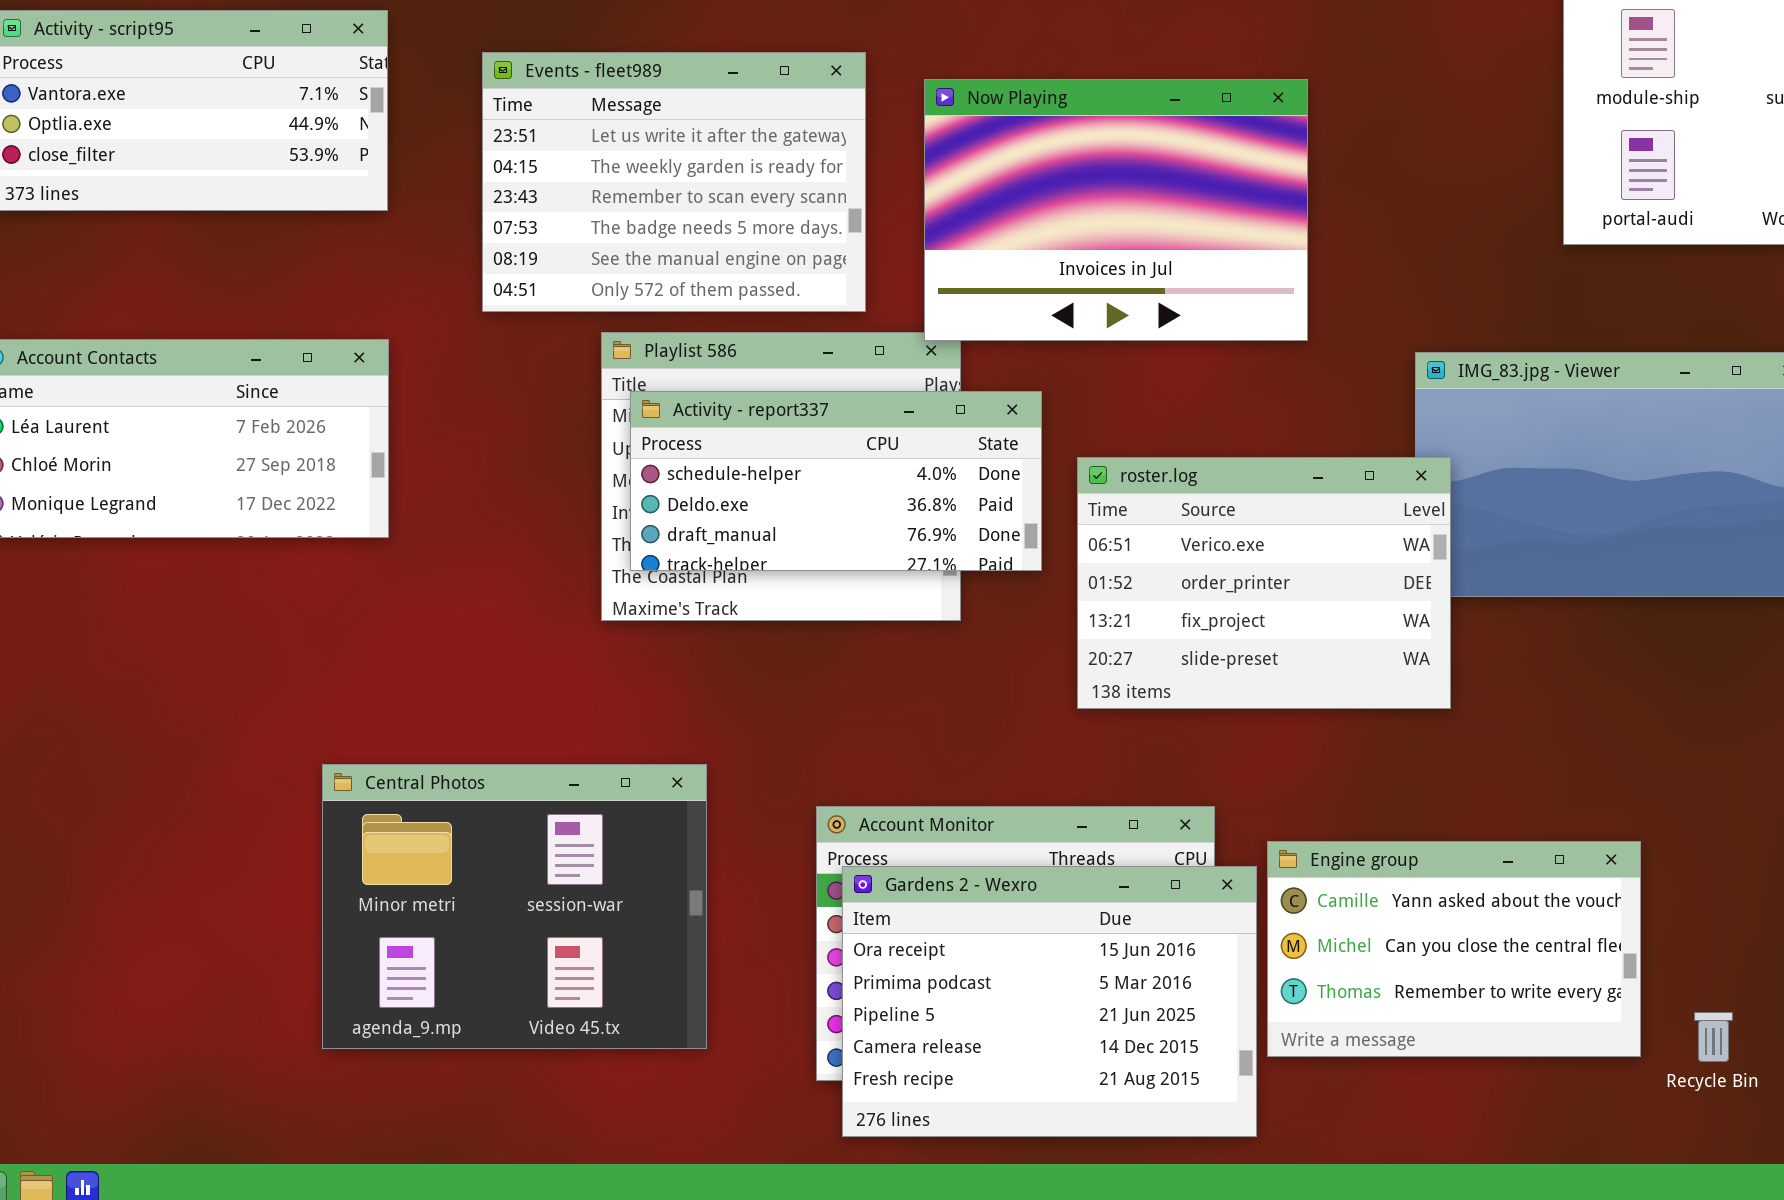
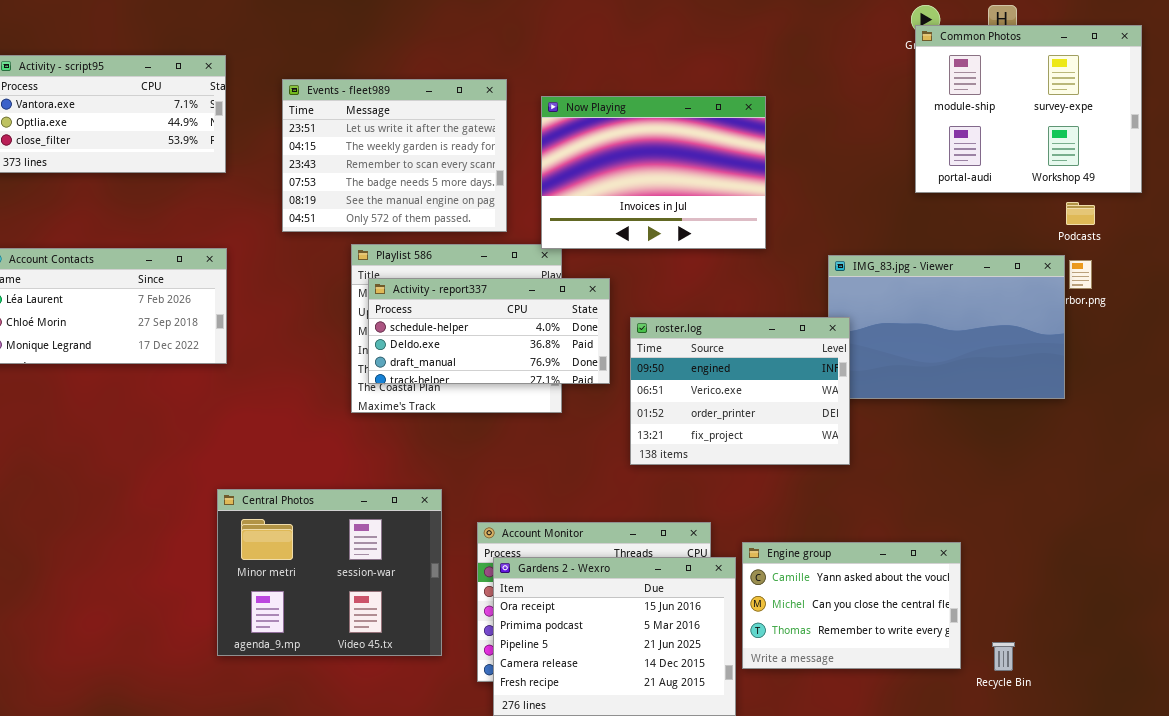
roster.log: [1077,457,1451,709] -> [630,317,850,465], scrolled up 1 row
Central Photos: [322,764,707,1049] -> [217,489,442,656], moved

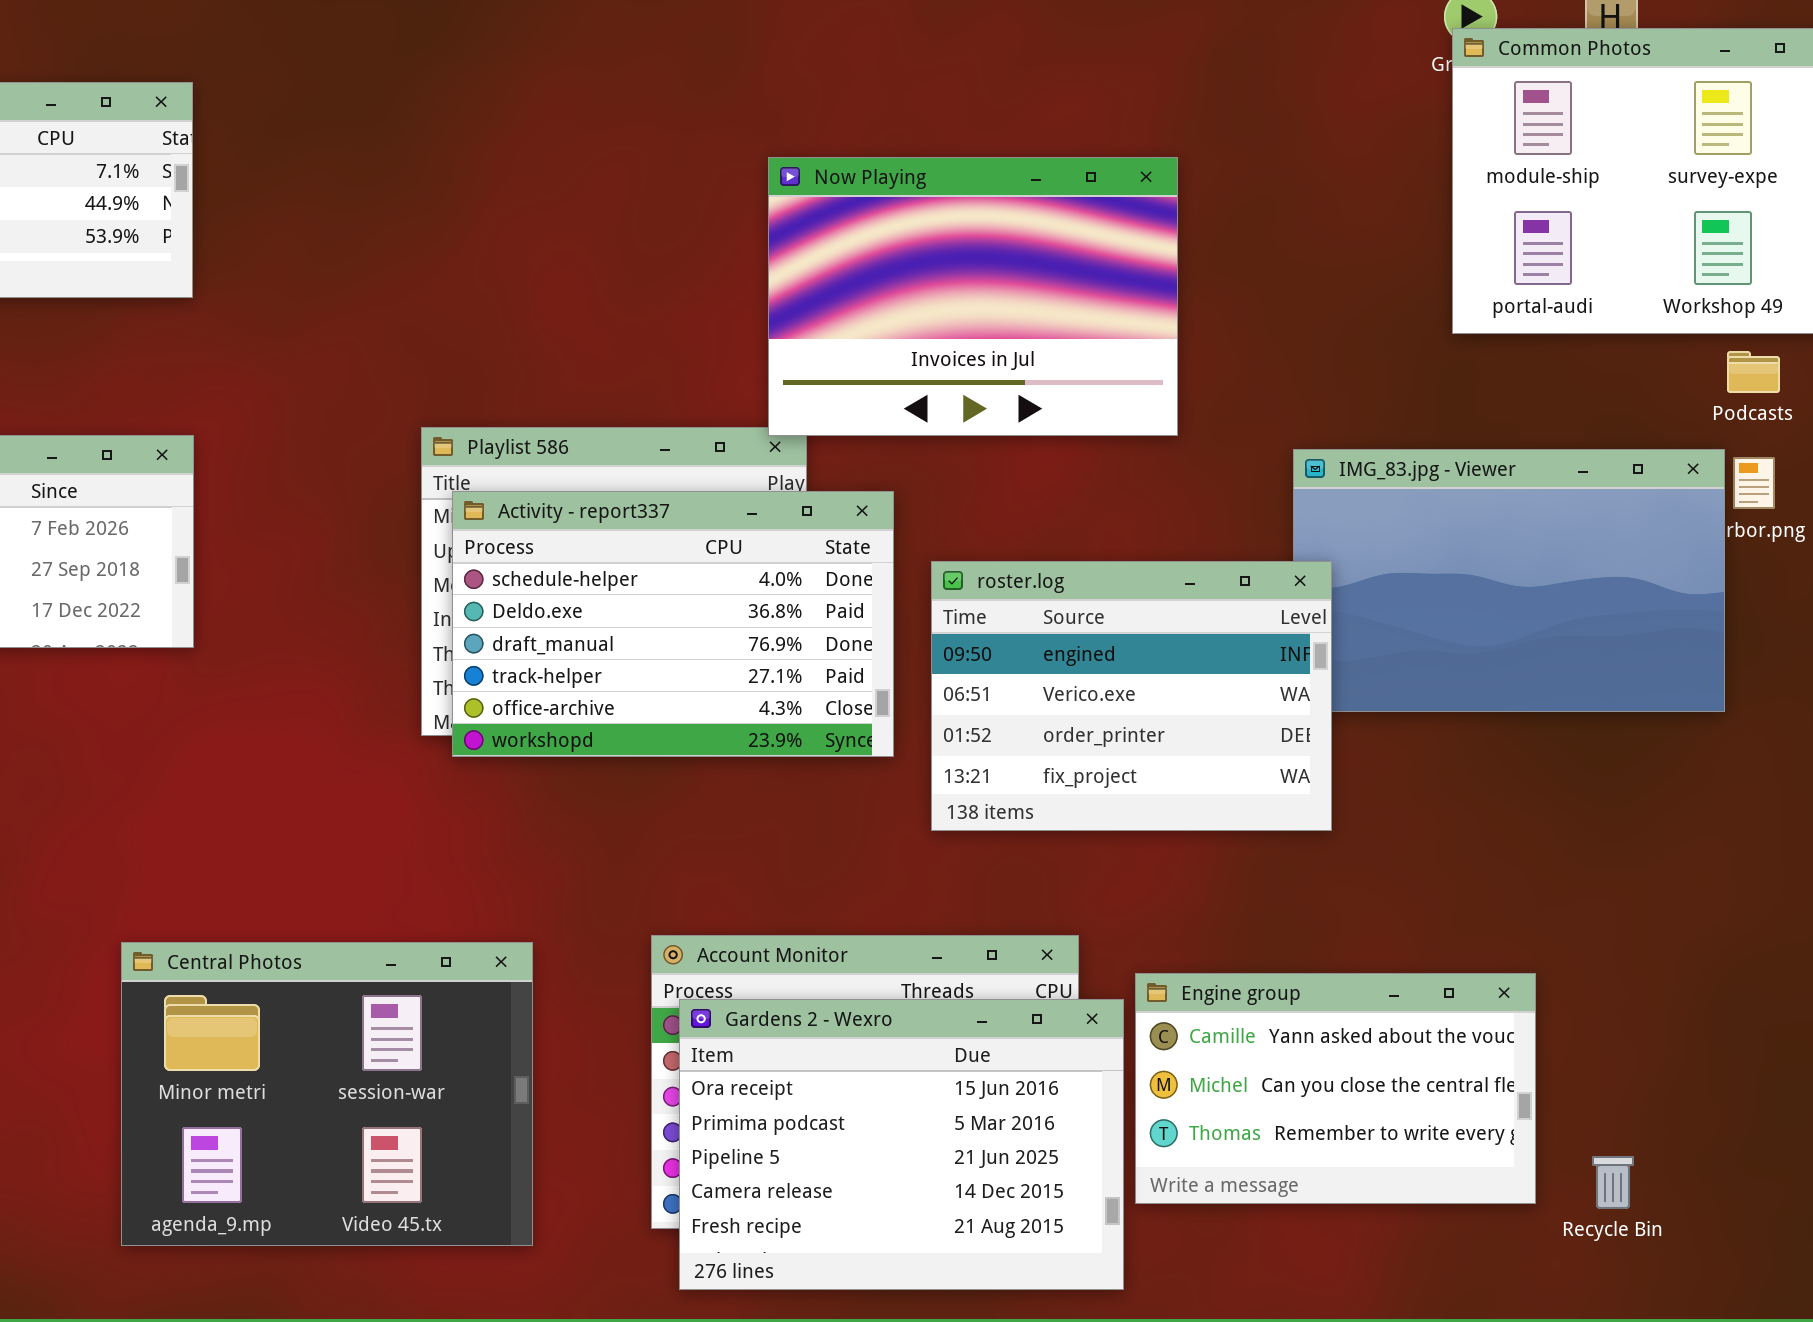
Events - fleet989: [282,79,507,232] -> none, closed
Activity - report337: [368,278,610,384] -> [452,491,894,757], resized
Central Photos: [217,489,442,656] -> [121,942,533,1246], moved

